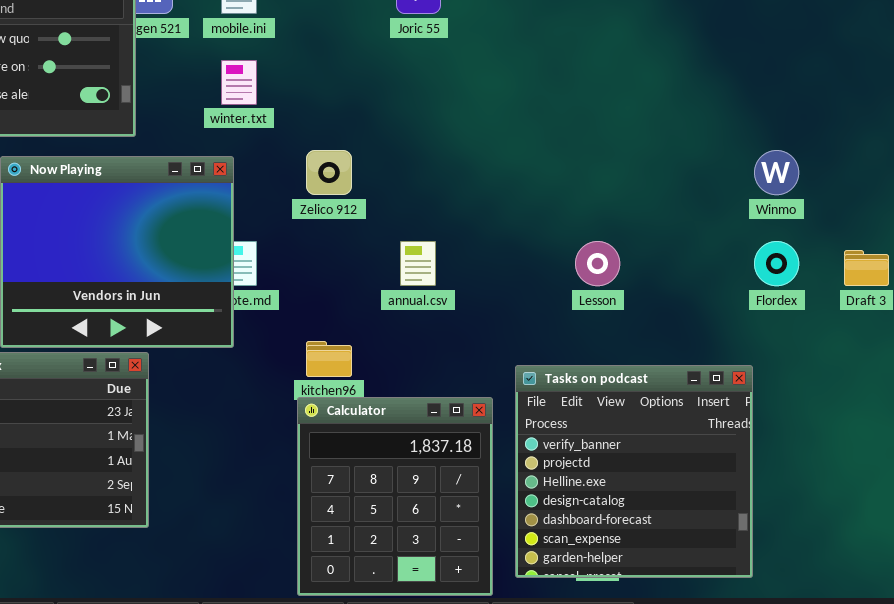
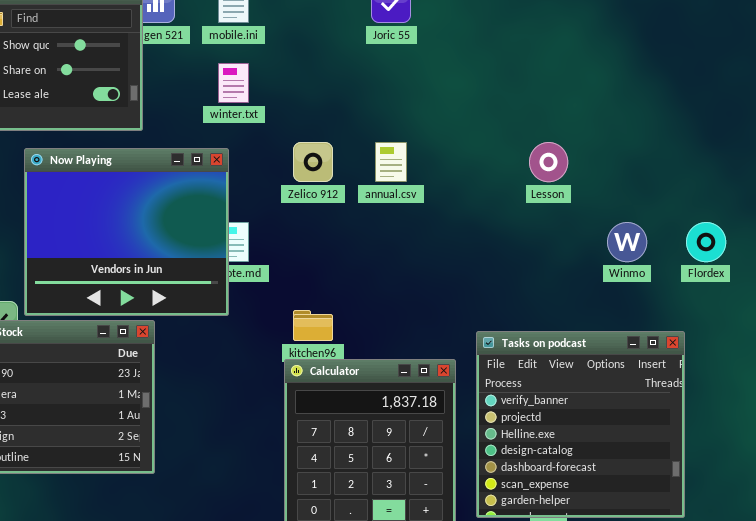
Winmo: [754,150,799,195] -> [607,222,647,262], moved
annual.csv: [400,241,436,286] -> [375,142,407,182], moved
Lesson: [575,241,620,286] -> [529,142,568,182], moved

